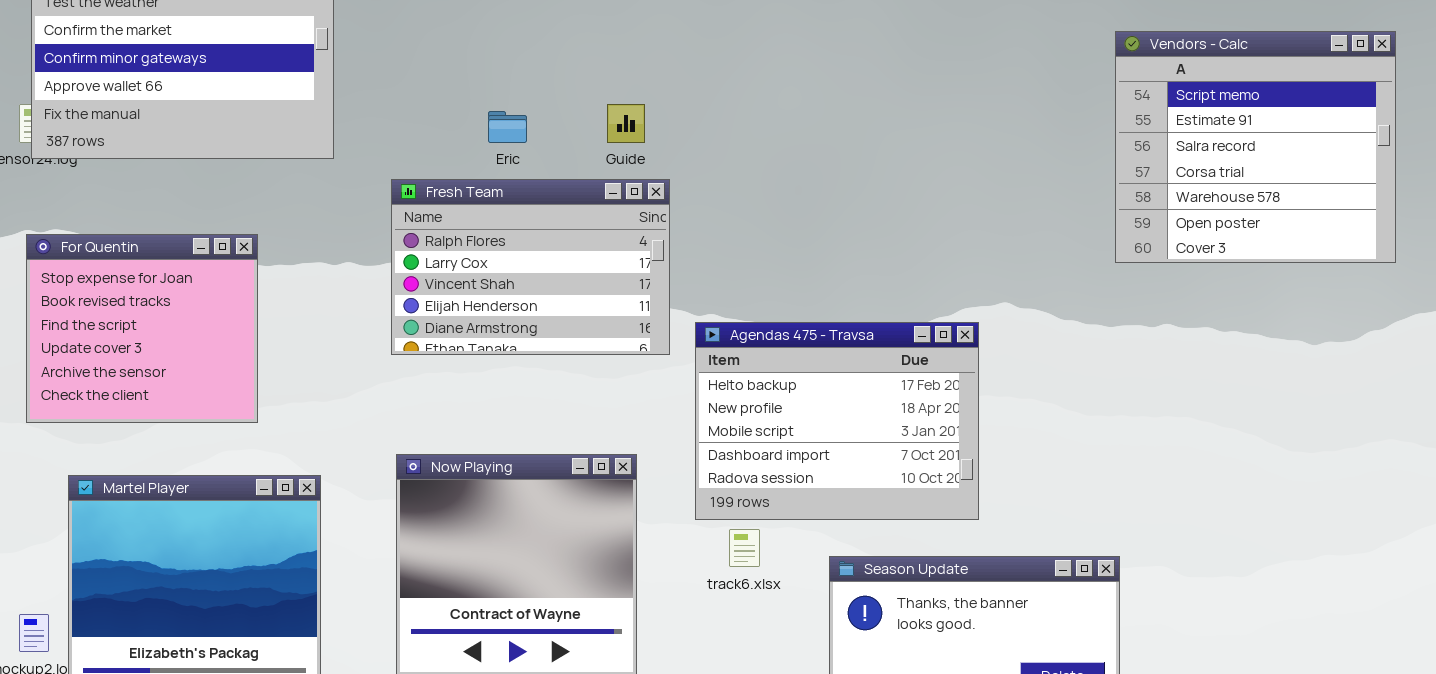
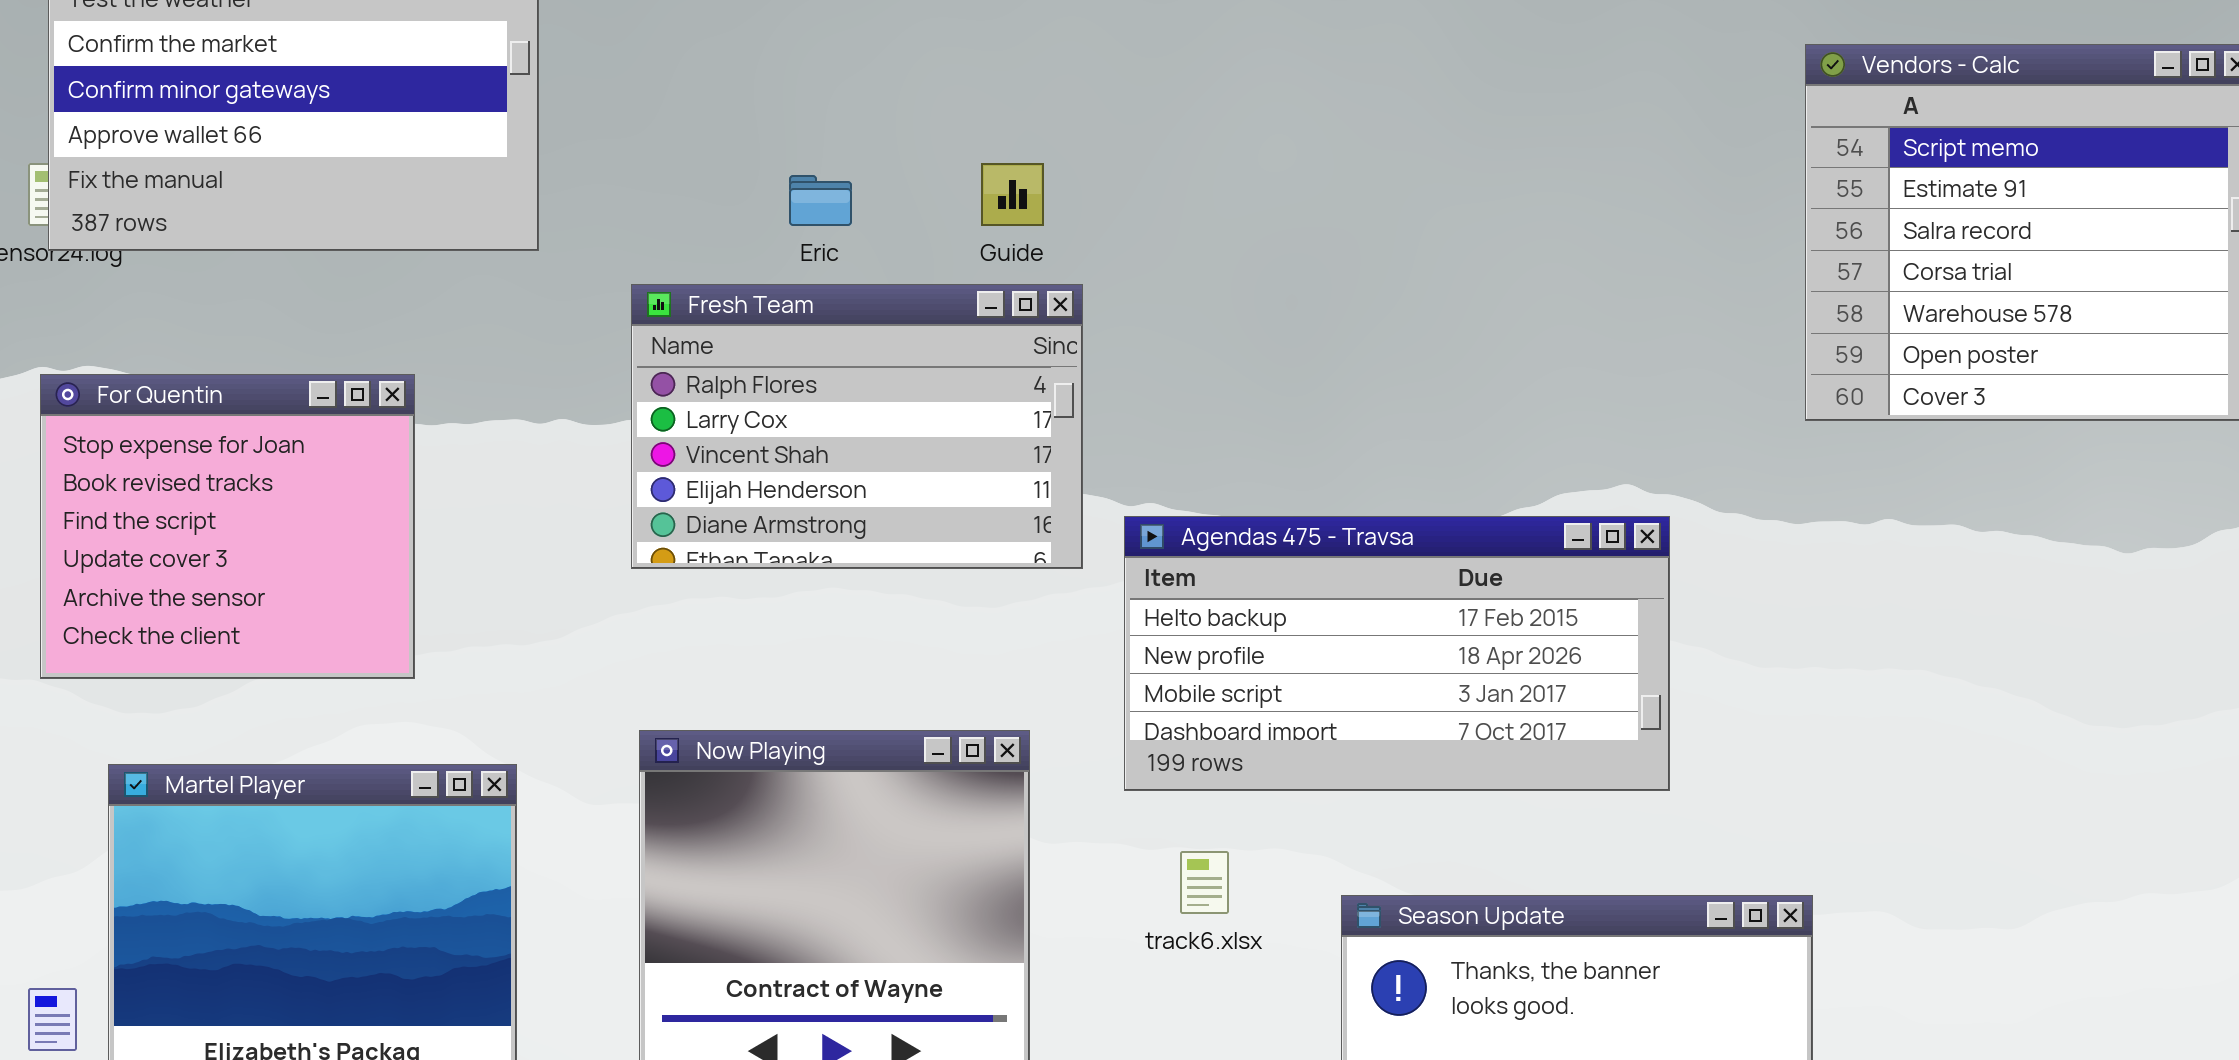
Agendas 475 - Travsa: [695,322,979,520] -> [1124,516,1670,791], resized

